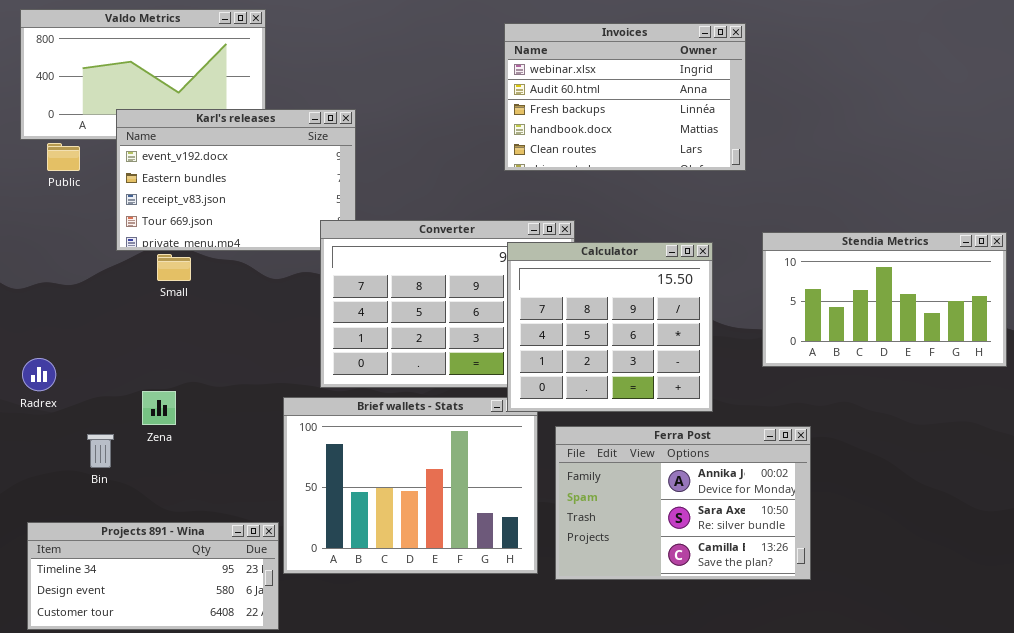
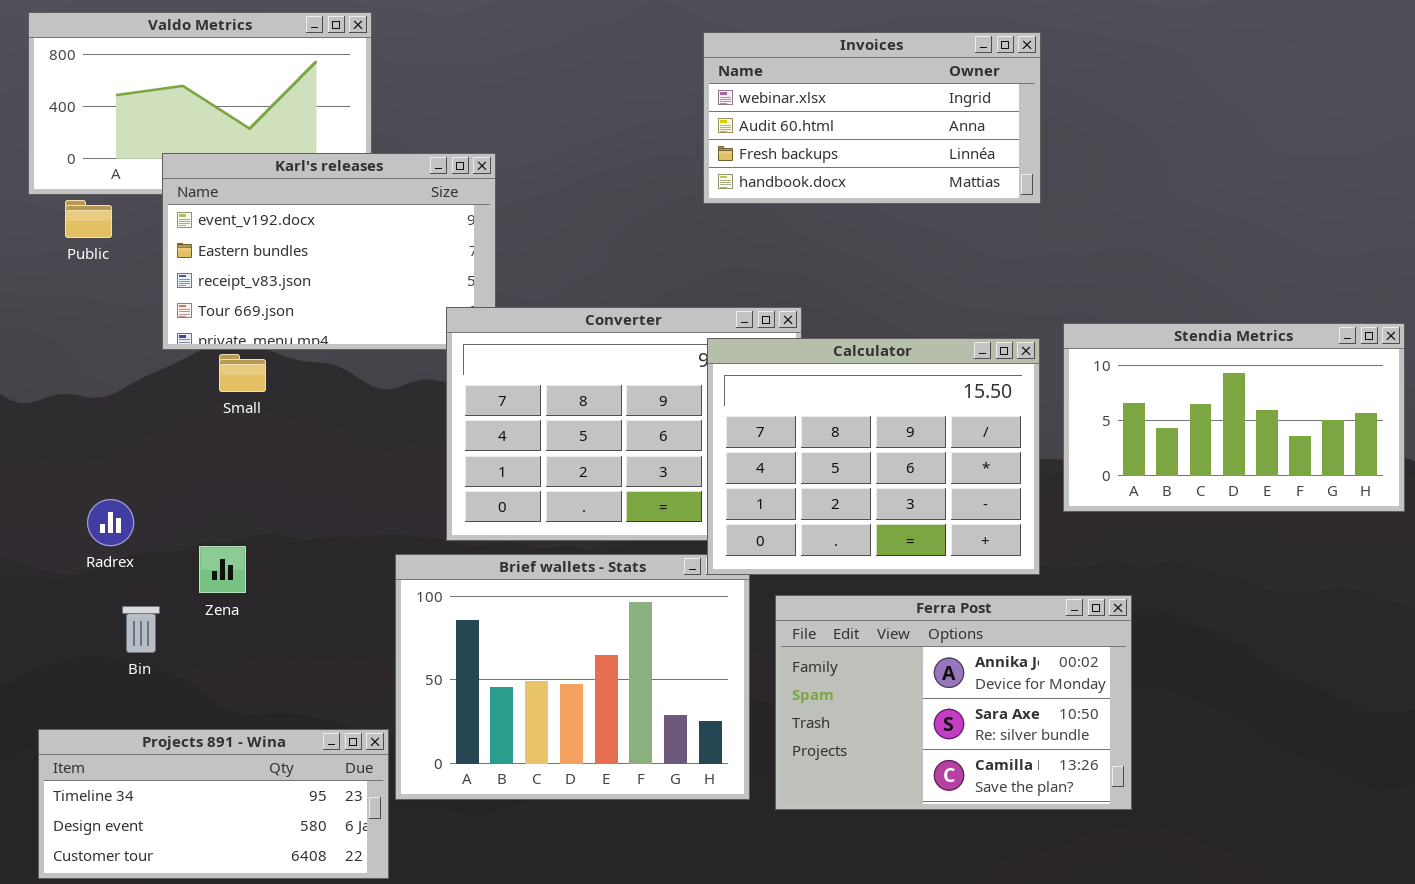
Invoices: [504,23,746,171] -> [703,32,1041,204], resized
Calculator: [507,242,713,412] -> [707,338,1040,575], resized
Radrex: [22,358,56,391] -> [87,499,134,546], moved

